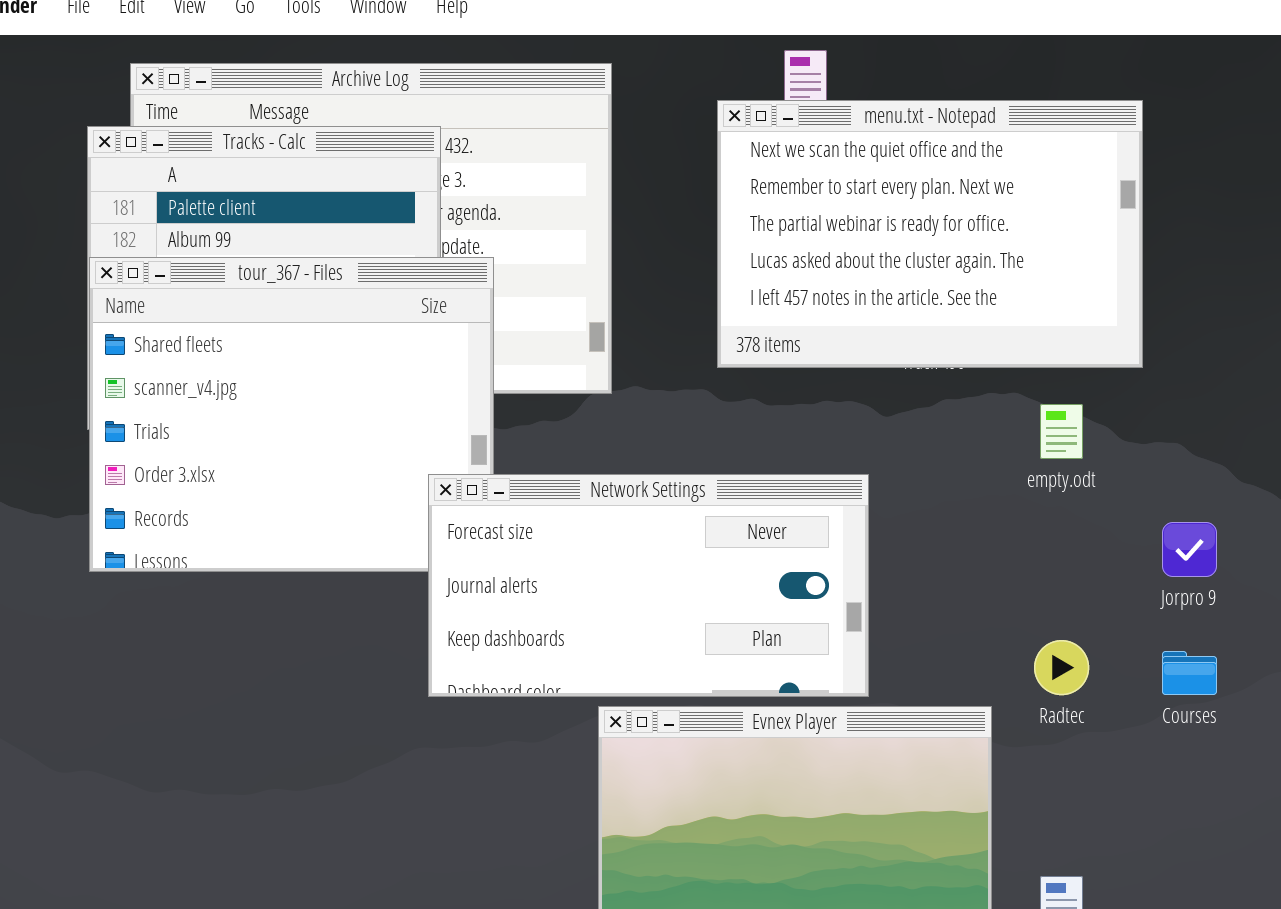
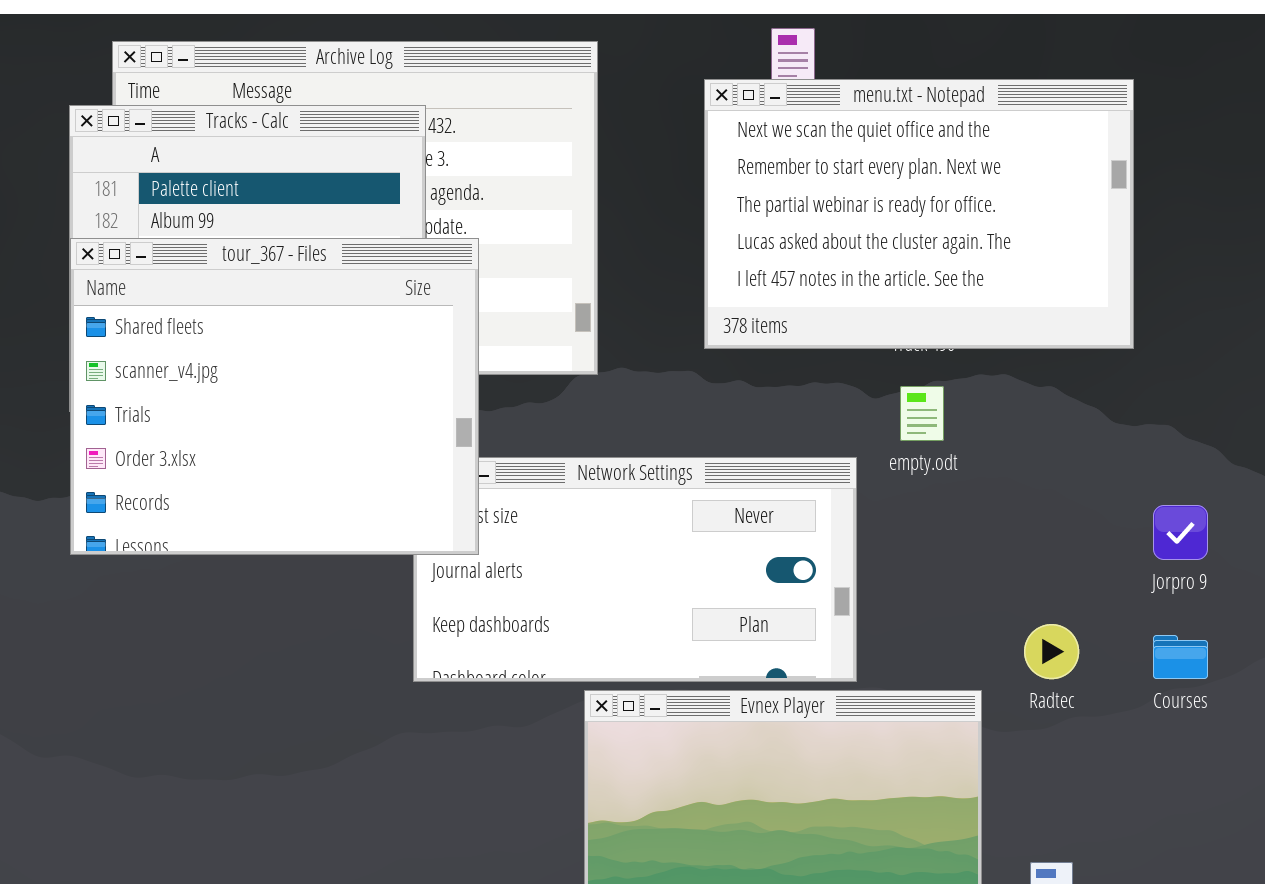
tour_367 - Files: [89,257,494,572] -> [70,238,479,555], raised
empty.odt: [1040,404,1083,459] -> [900,386,944,441], moved

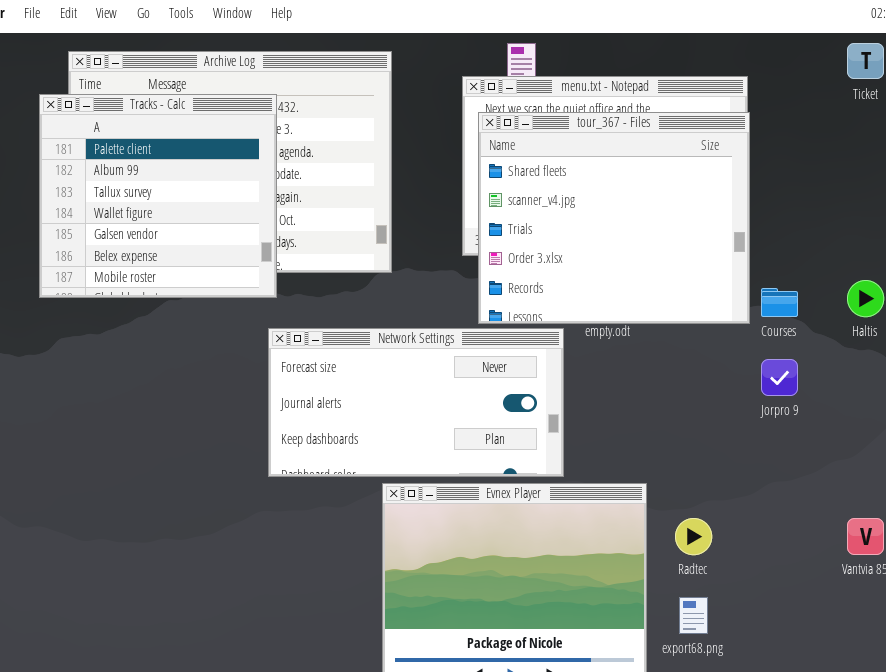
tour_367 - Files: [70,238,479,555] -> [478,112,750,324], moved
Radtec: [1024,624,1079,679] -> [675,518,712,555], moved
Courses: [1153,635,1208,679] -> [761,288,798,317], moved

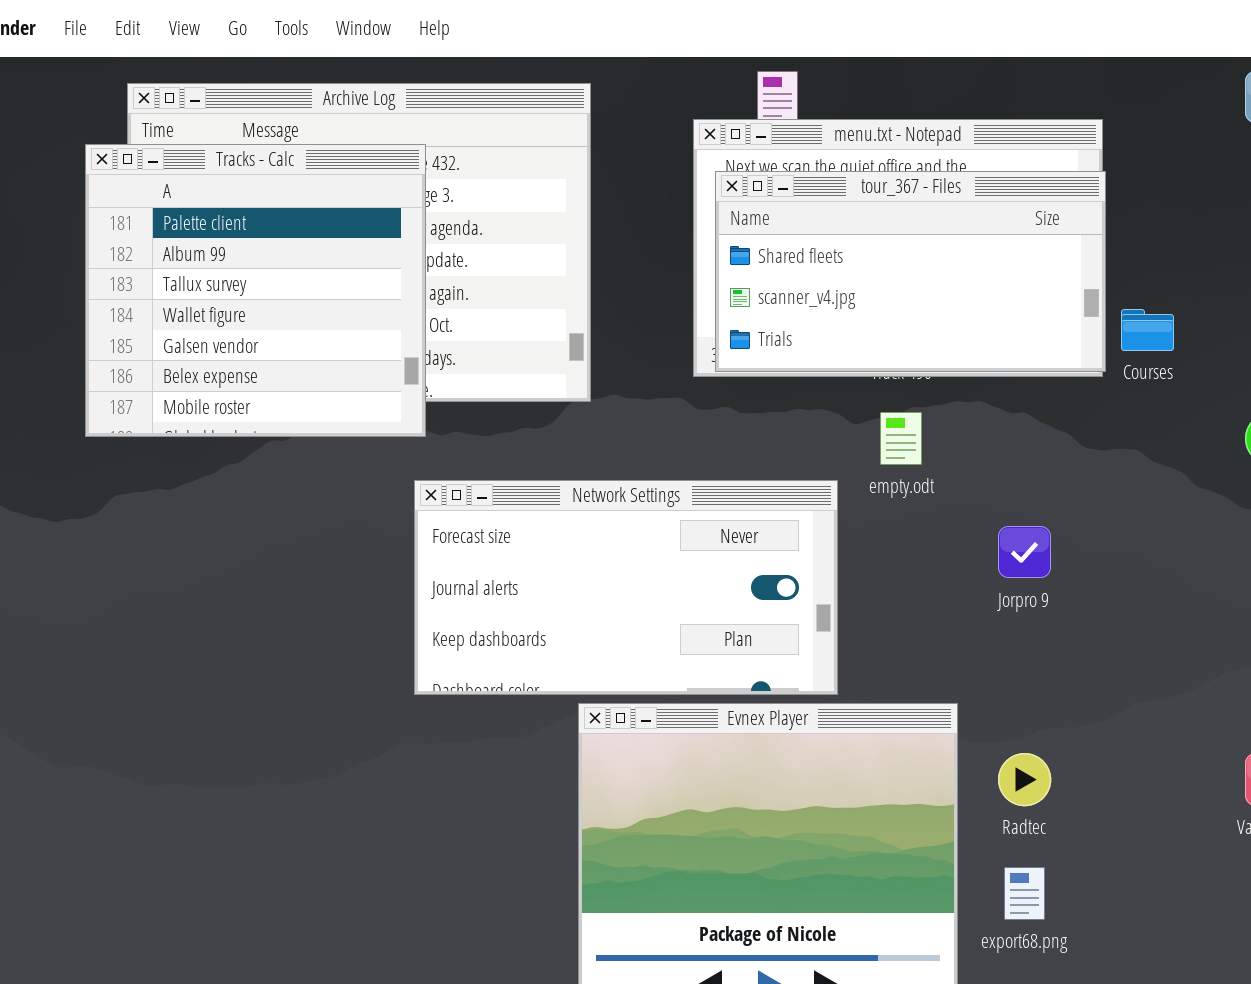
tour_367 - Files: [478,112,750,324] -> [715,171,1106,372], resized
Courses: [761,288,798,317] -> [1121,309,1174,351], moved
Jorpro 9: [761,359,798,396] -> [998,526,1051,578], moved

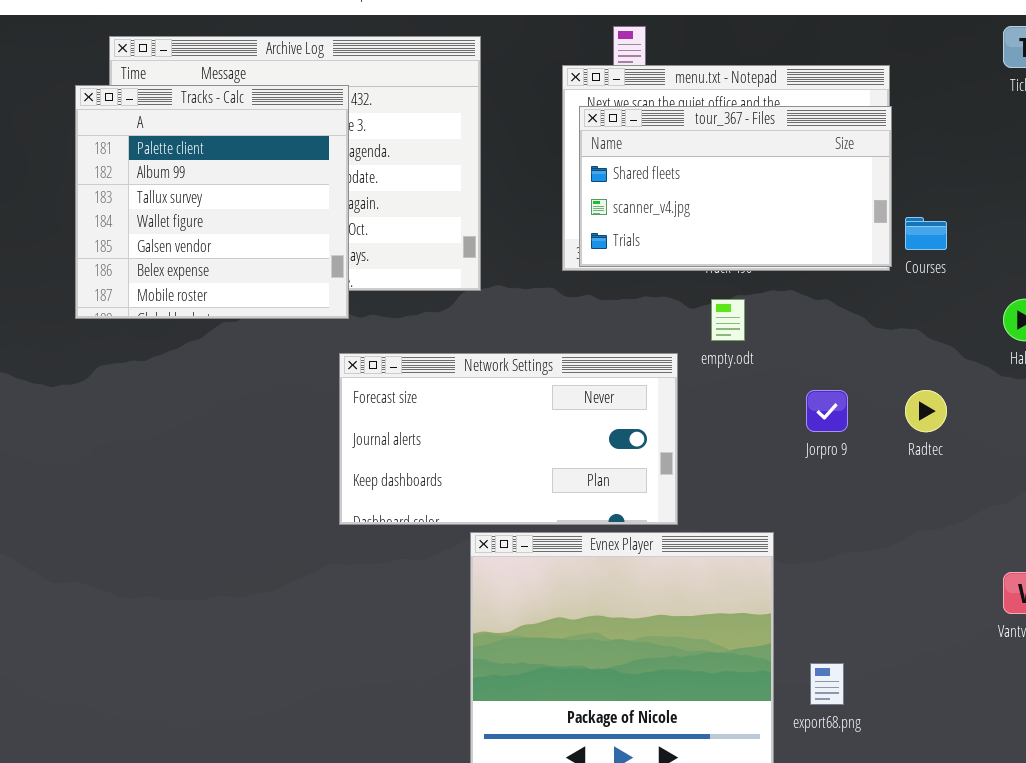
Radtec: [998,753,1051,806] -> [905,390,947,432], moved

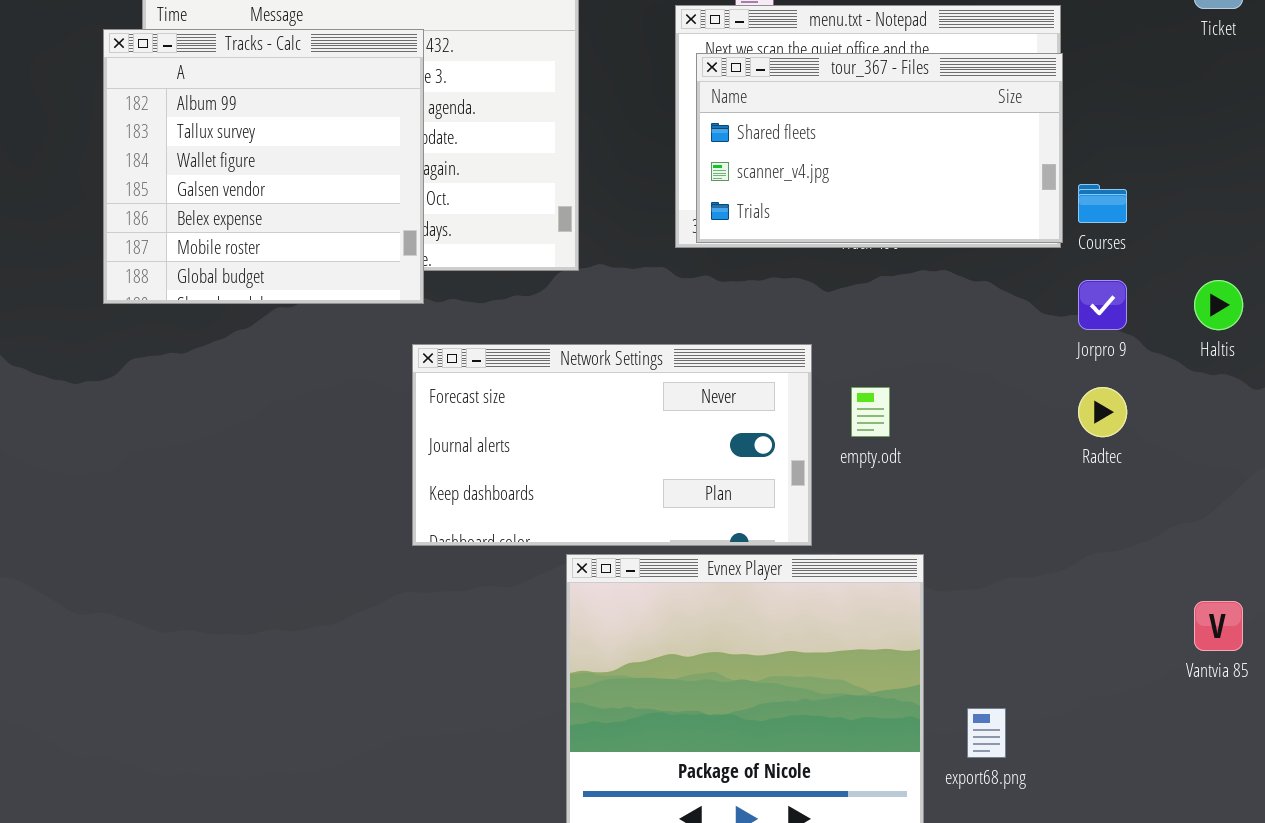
Tracks - Calc: [75,85,349,319] -> [103,29,424,304], scrolled down 1 row
empty.odt: [711,299,745,341] -> [851,387,890,437], moved
Jorpro 9: [806,390,848,432] -> [1078,280,1127,330], moved

